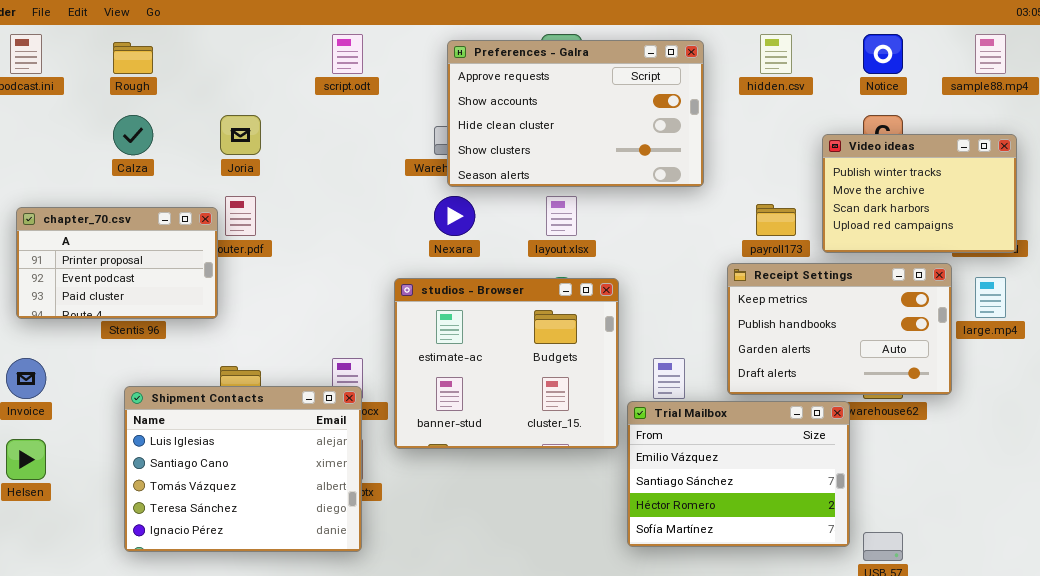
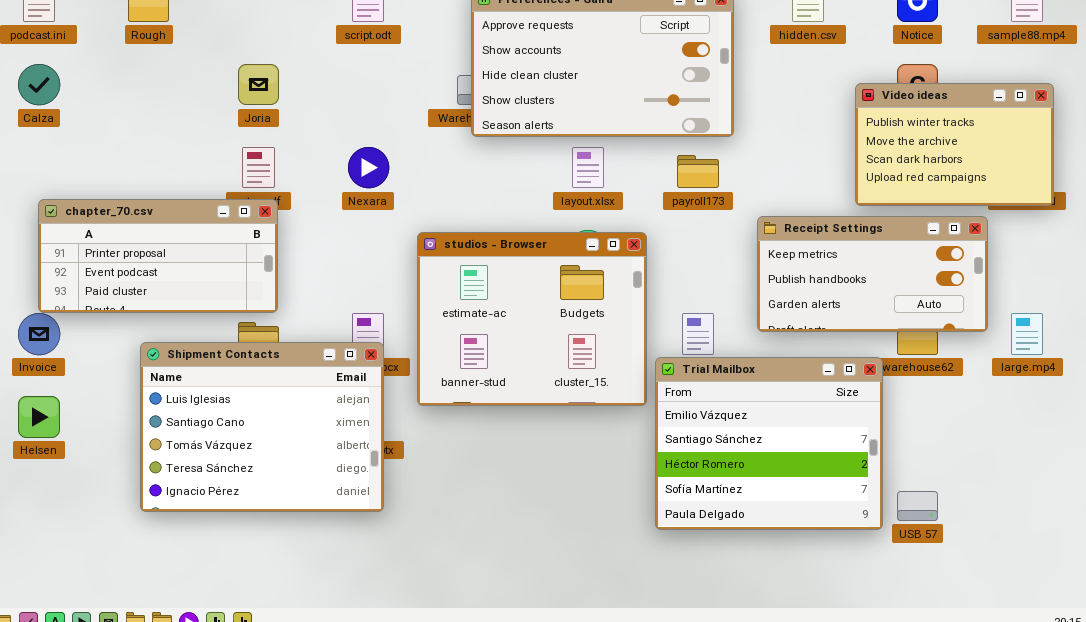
Calza: [113,115,153,155] -> [18,64,60,105], moved
Nexara: [434,196,475,236] -> [348,147,389,188], moved
payroll173: [756,204,796,236] -> [677,155,719,188], moved
chapter_70.csv: [16,207,218,319] -> [38,199,278,313], moved, resized
Receipt Settings: [727,263,952,395] -> [757,216,988,332], resized
large.mp4: [975,277,1006,318] -> [1011,313,1043,355], moved
Trial Mailbox: [627,401,850,547] -> [655,357,883,530], resized

